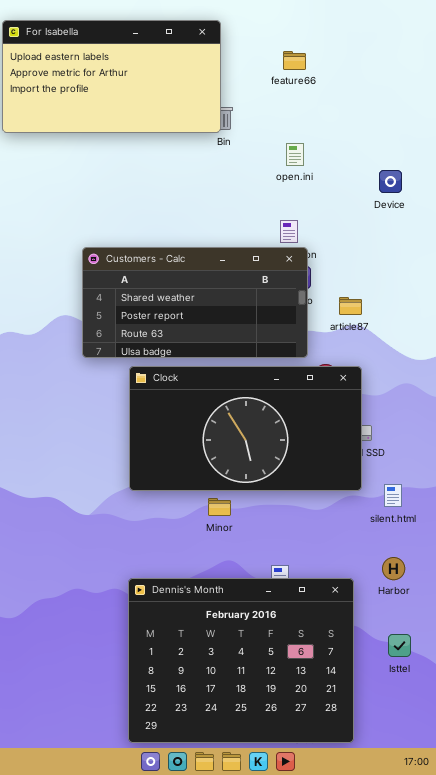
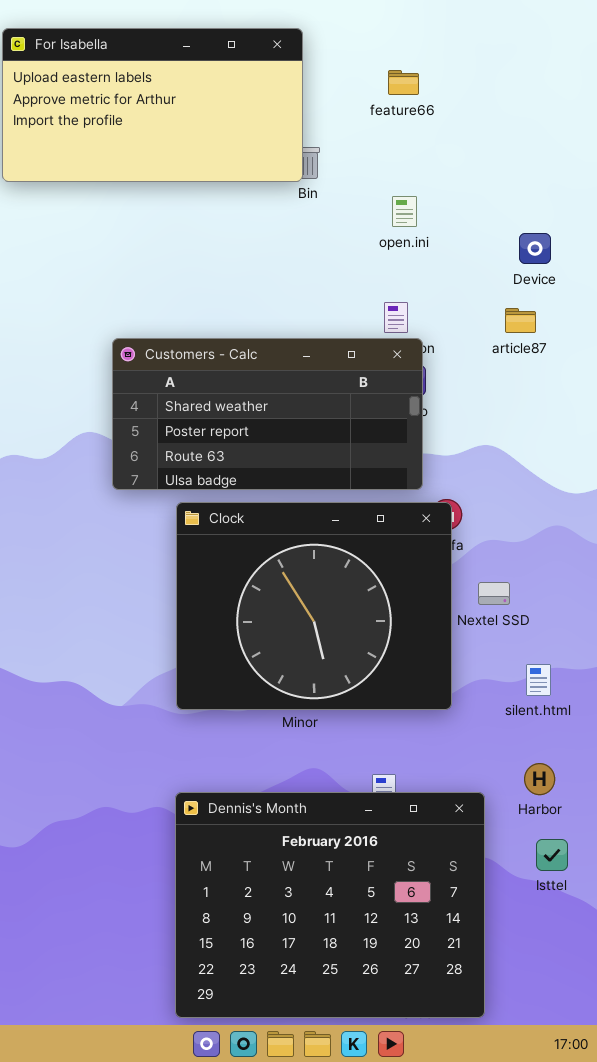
article87: [339,297,362,315] -> [505,308,536,333], moved
Clock: [129,366,362,491] -> [176,502,452,710], resized
Isttel: [388,634,411,657] -> [536,839,568,871], moved

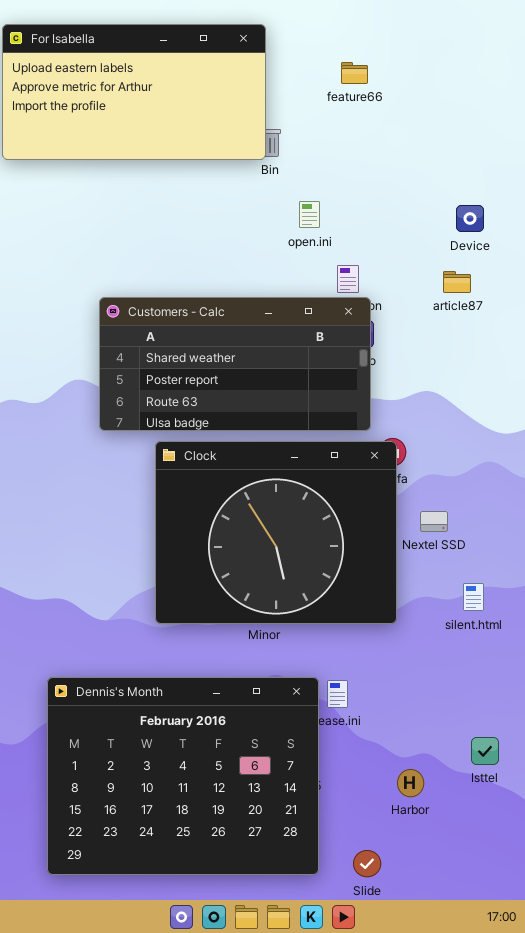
open.ini: [392,196,417,227] -> [299,201,320,228], moved
Harbor: [524,763,555,795] -> [397,769,424,797], moved
Dennis's Month: [175,792,485,1018] -> [47,677,319,875], moved

